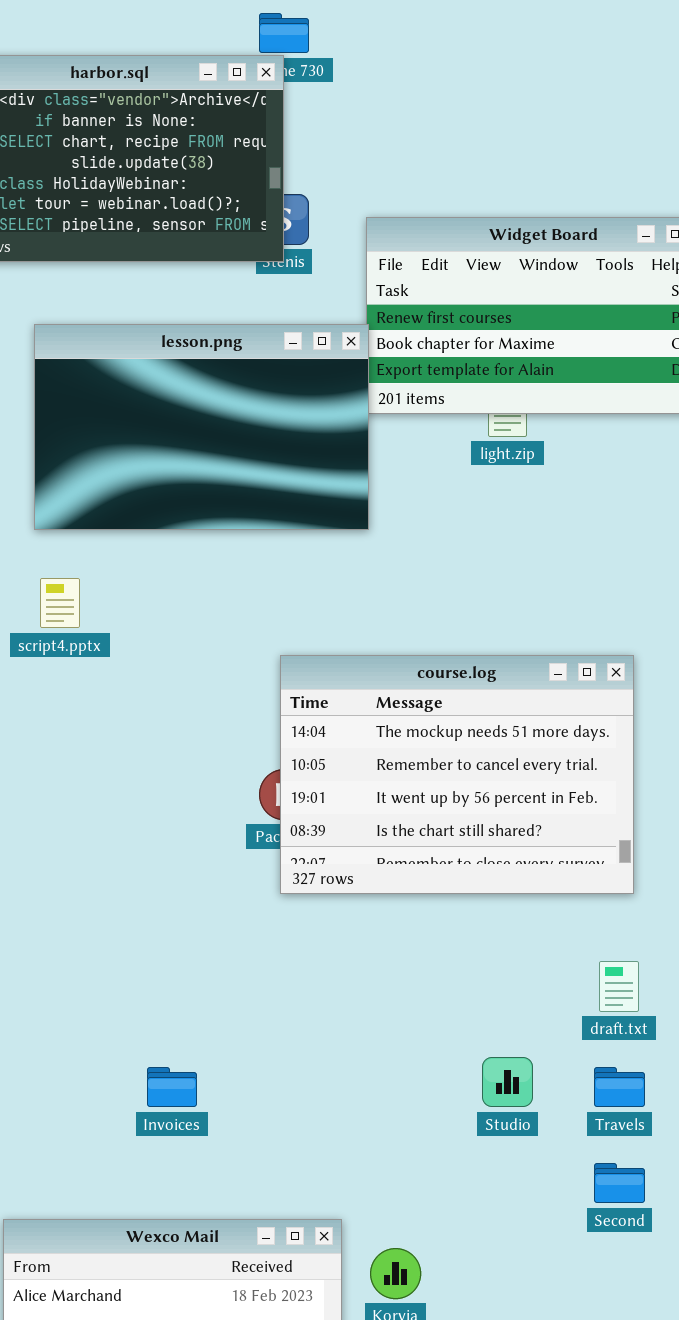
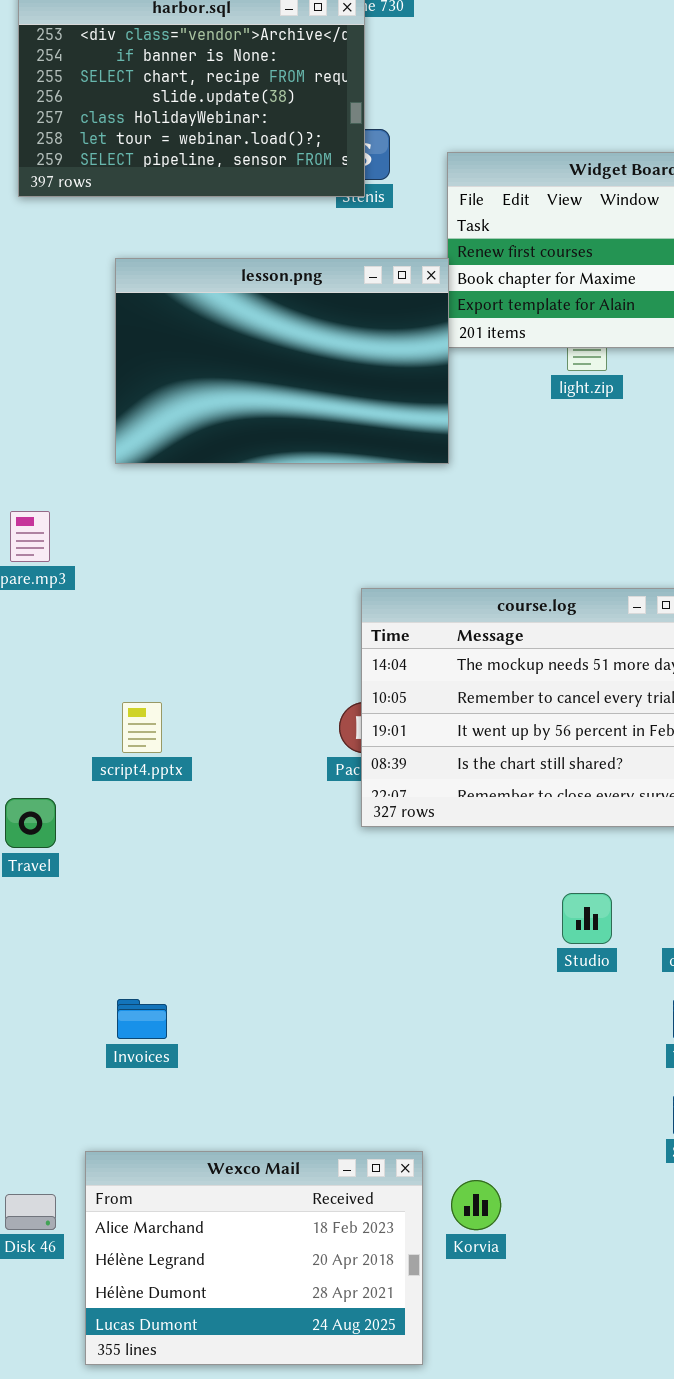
script4.pptx: [40,578,80,628] -> [122,702,162,753], moved
Studio: [482,1057,533,1107] -> [562,893,612,944], moved
Invoices: [147,1067,197,1107] -> [117,999,167,1039], moved

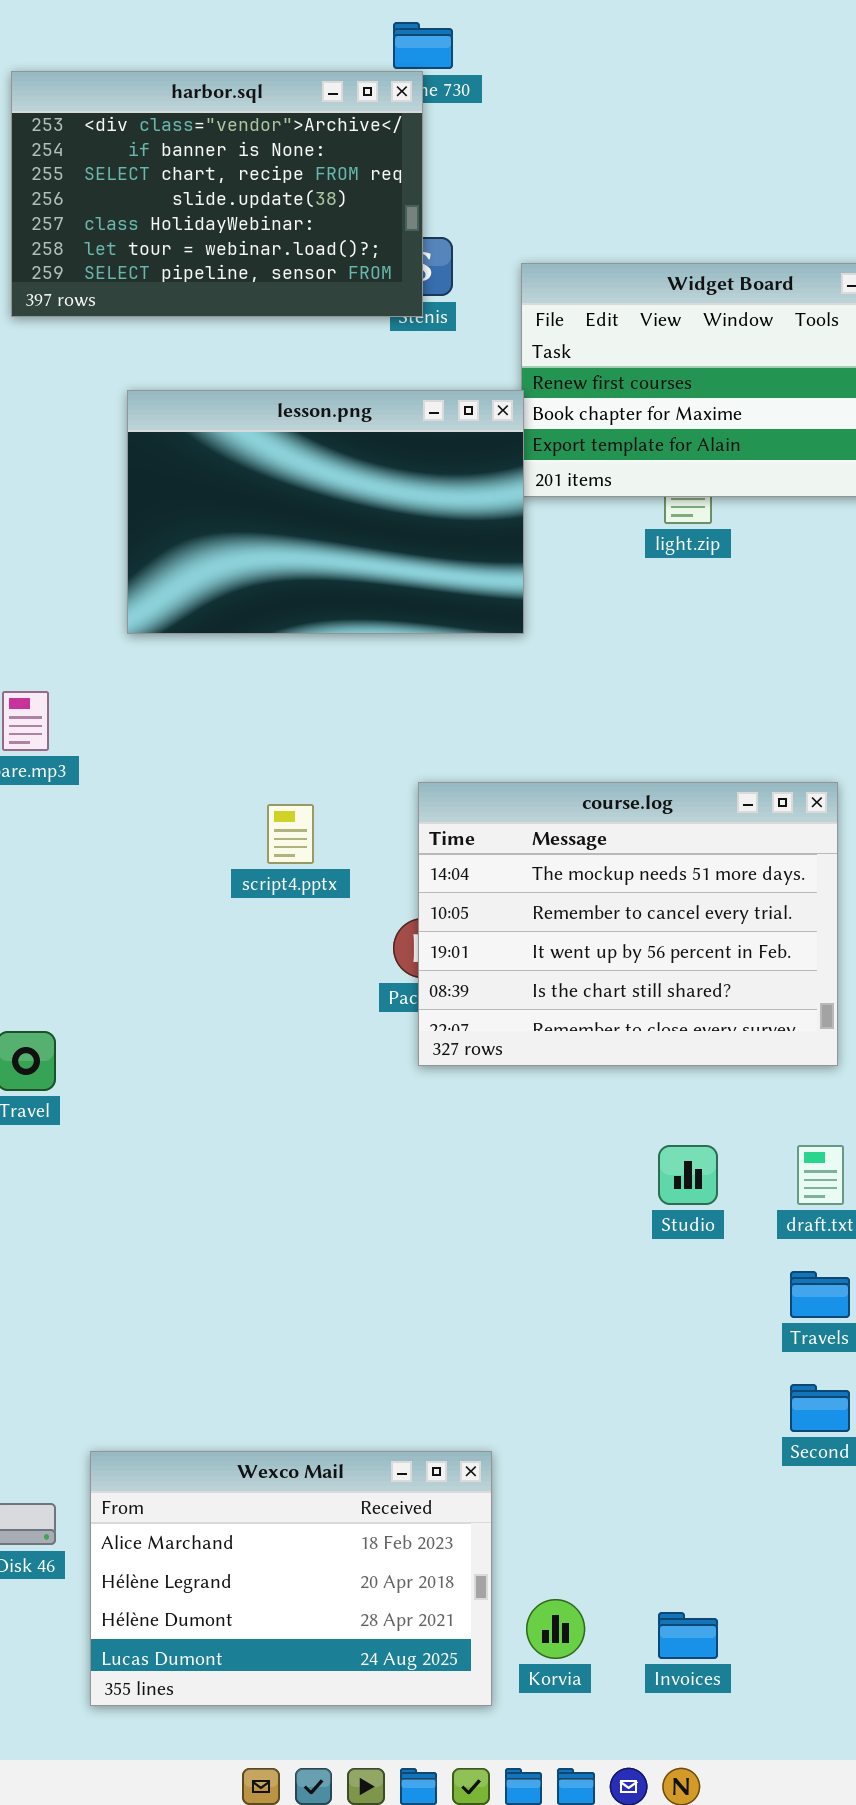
script4.pptx: [122,702,162,753] -> [267,804,314,864], moved
Invoices: [117,999,167,1039] -> [658,1612,718,1659], moved
Korvia: [451,1180,501,1230] -> [526,1599,585,1659], moved

